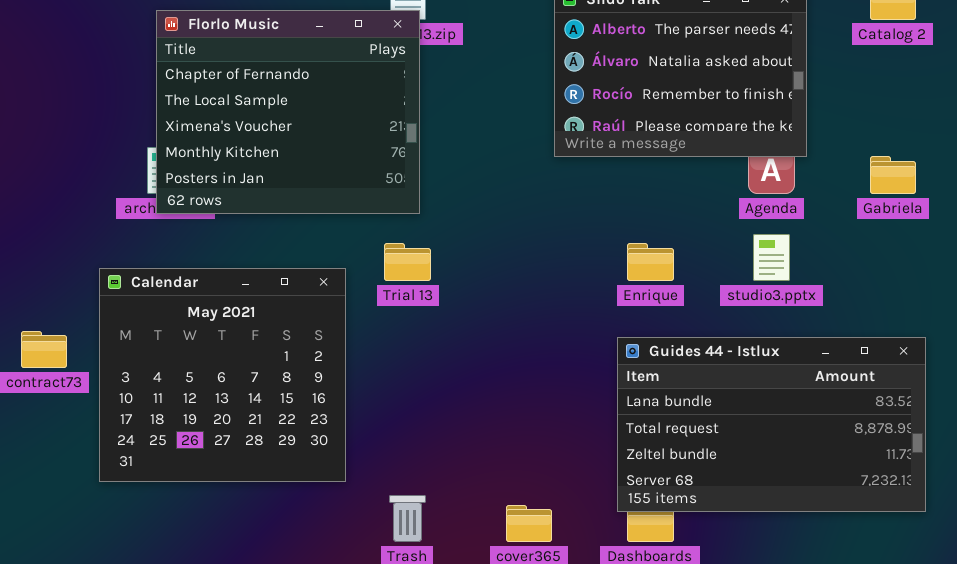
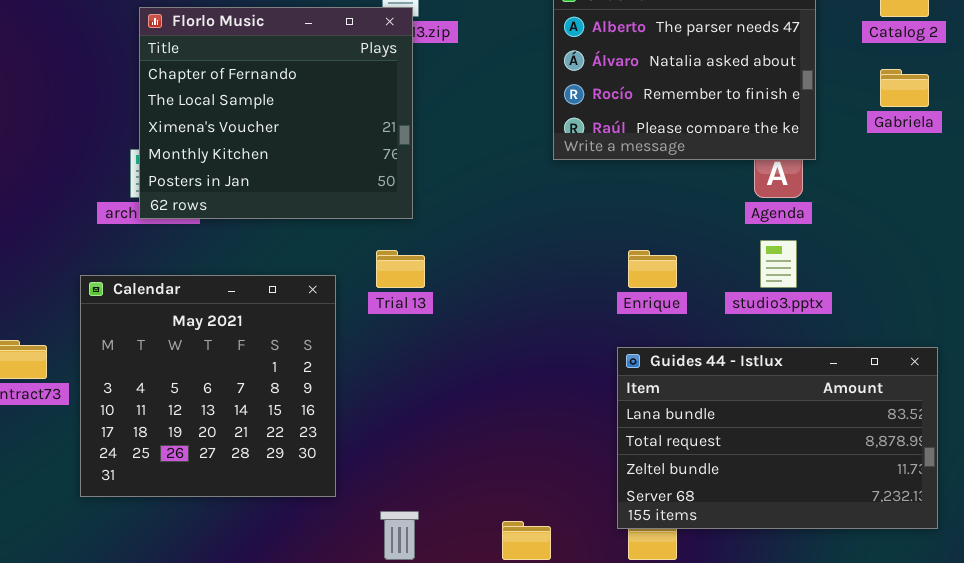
Gabriela: [870,156,916,194] -> [880,69,929,107], moved

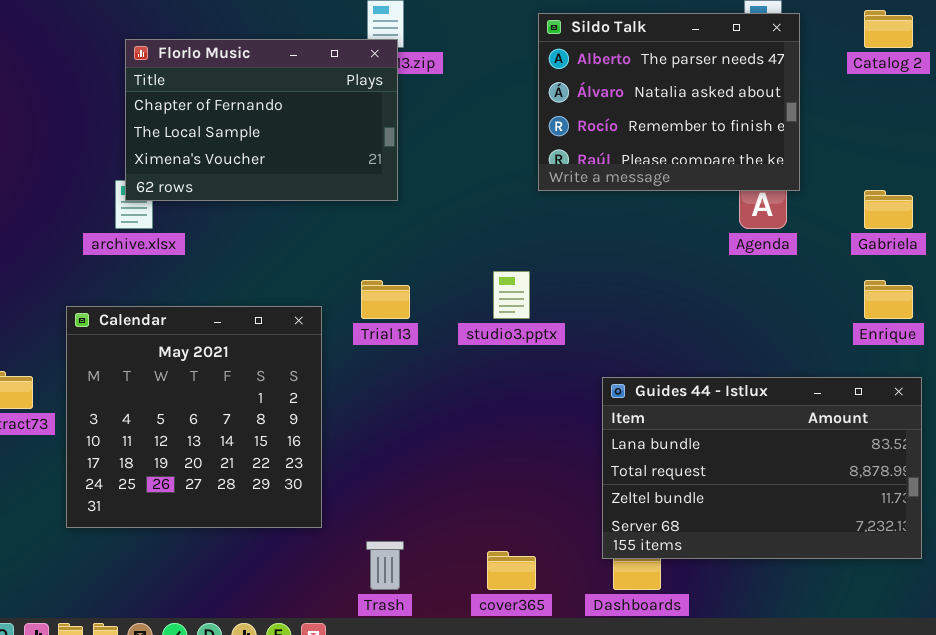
Florlo Music: [139,7,413,219] -> [125,39,398,201], resized
Gabriela: [880,69,929,107] -> [864,190,913,229], moved
studio3.pptx: [760,240,797,288] -> [493,271,530,319], moved
Enrique: [628,250,677,288] -> [864,280,913,319], moved

